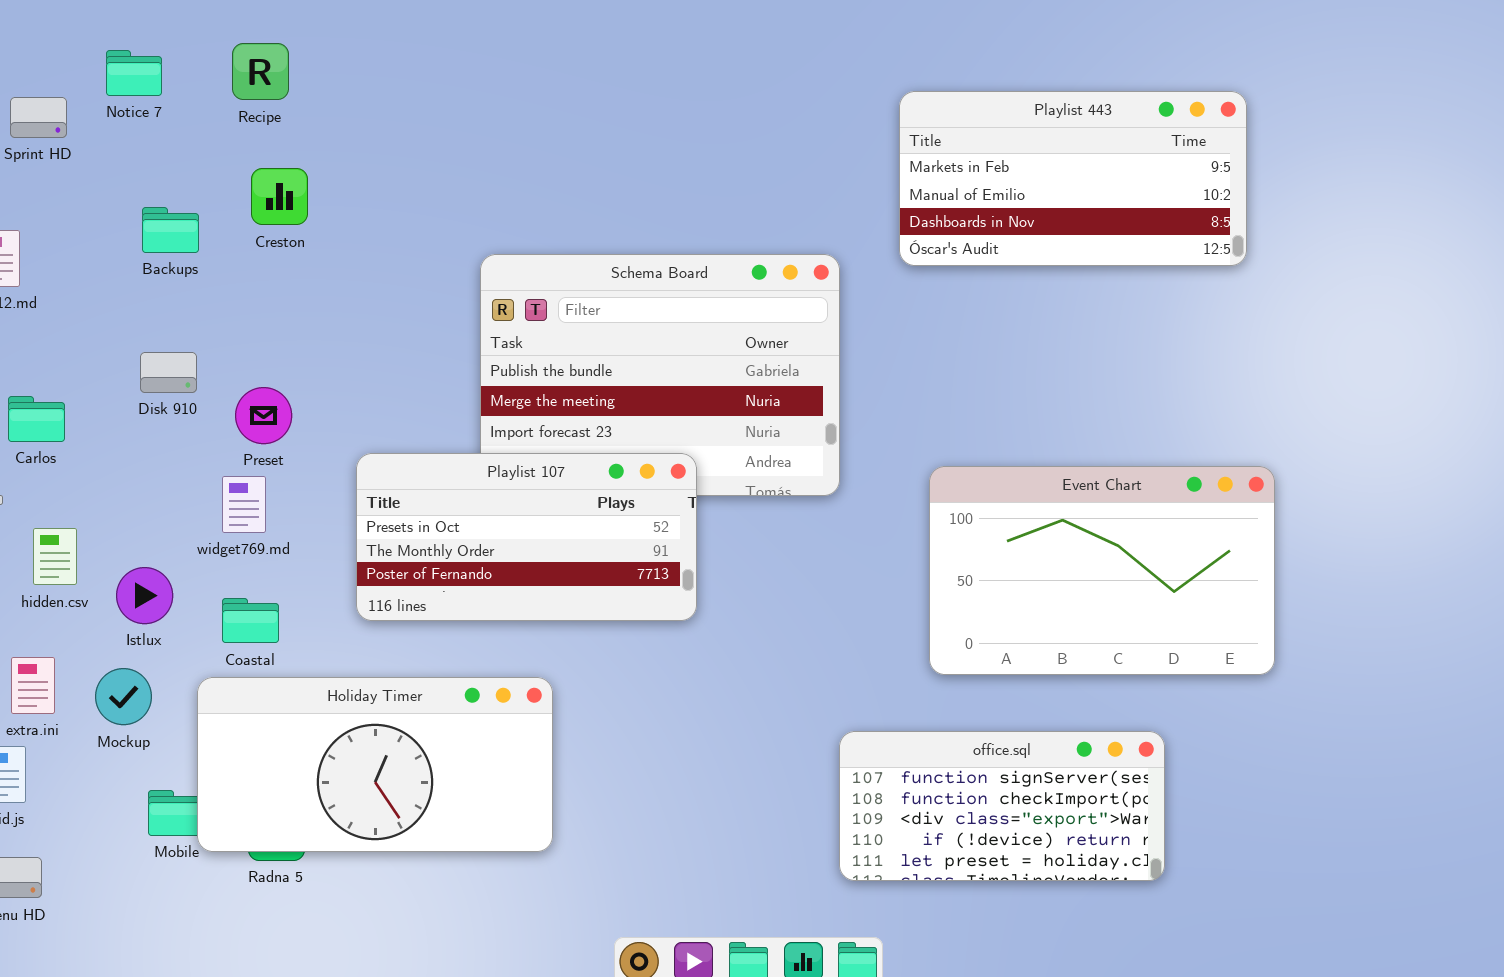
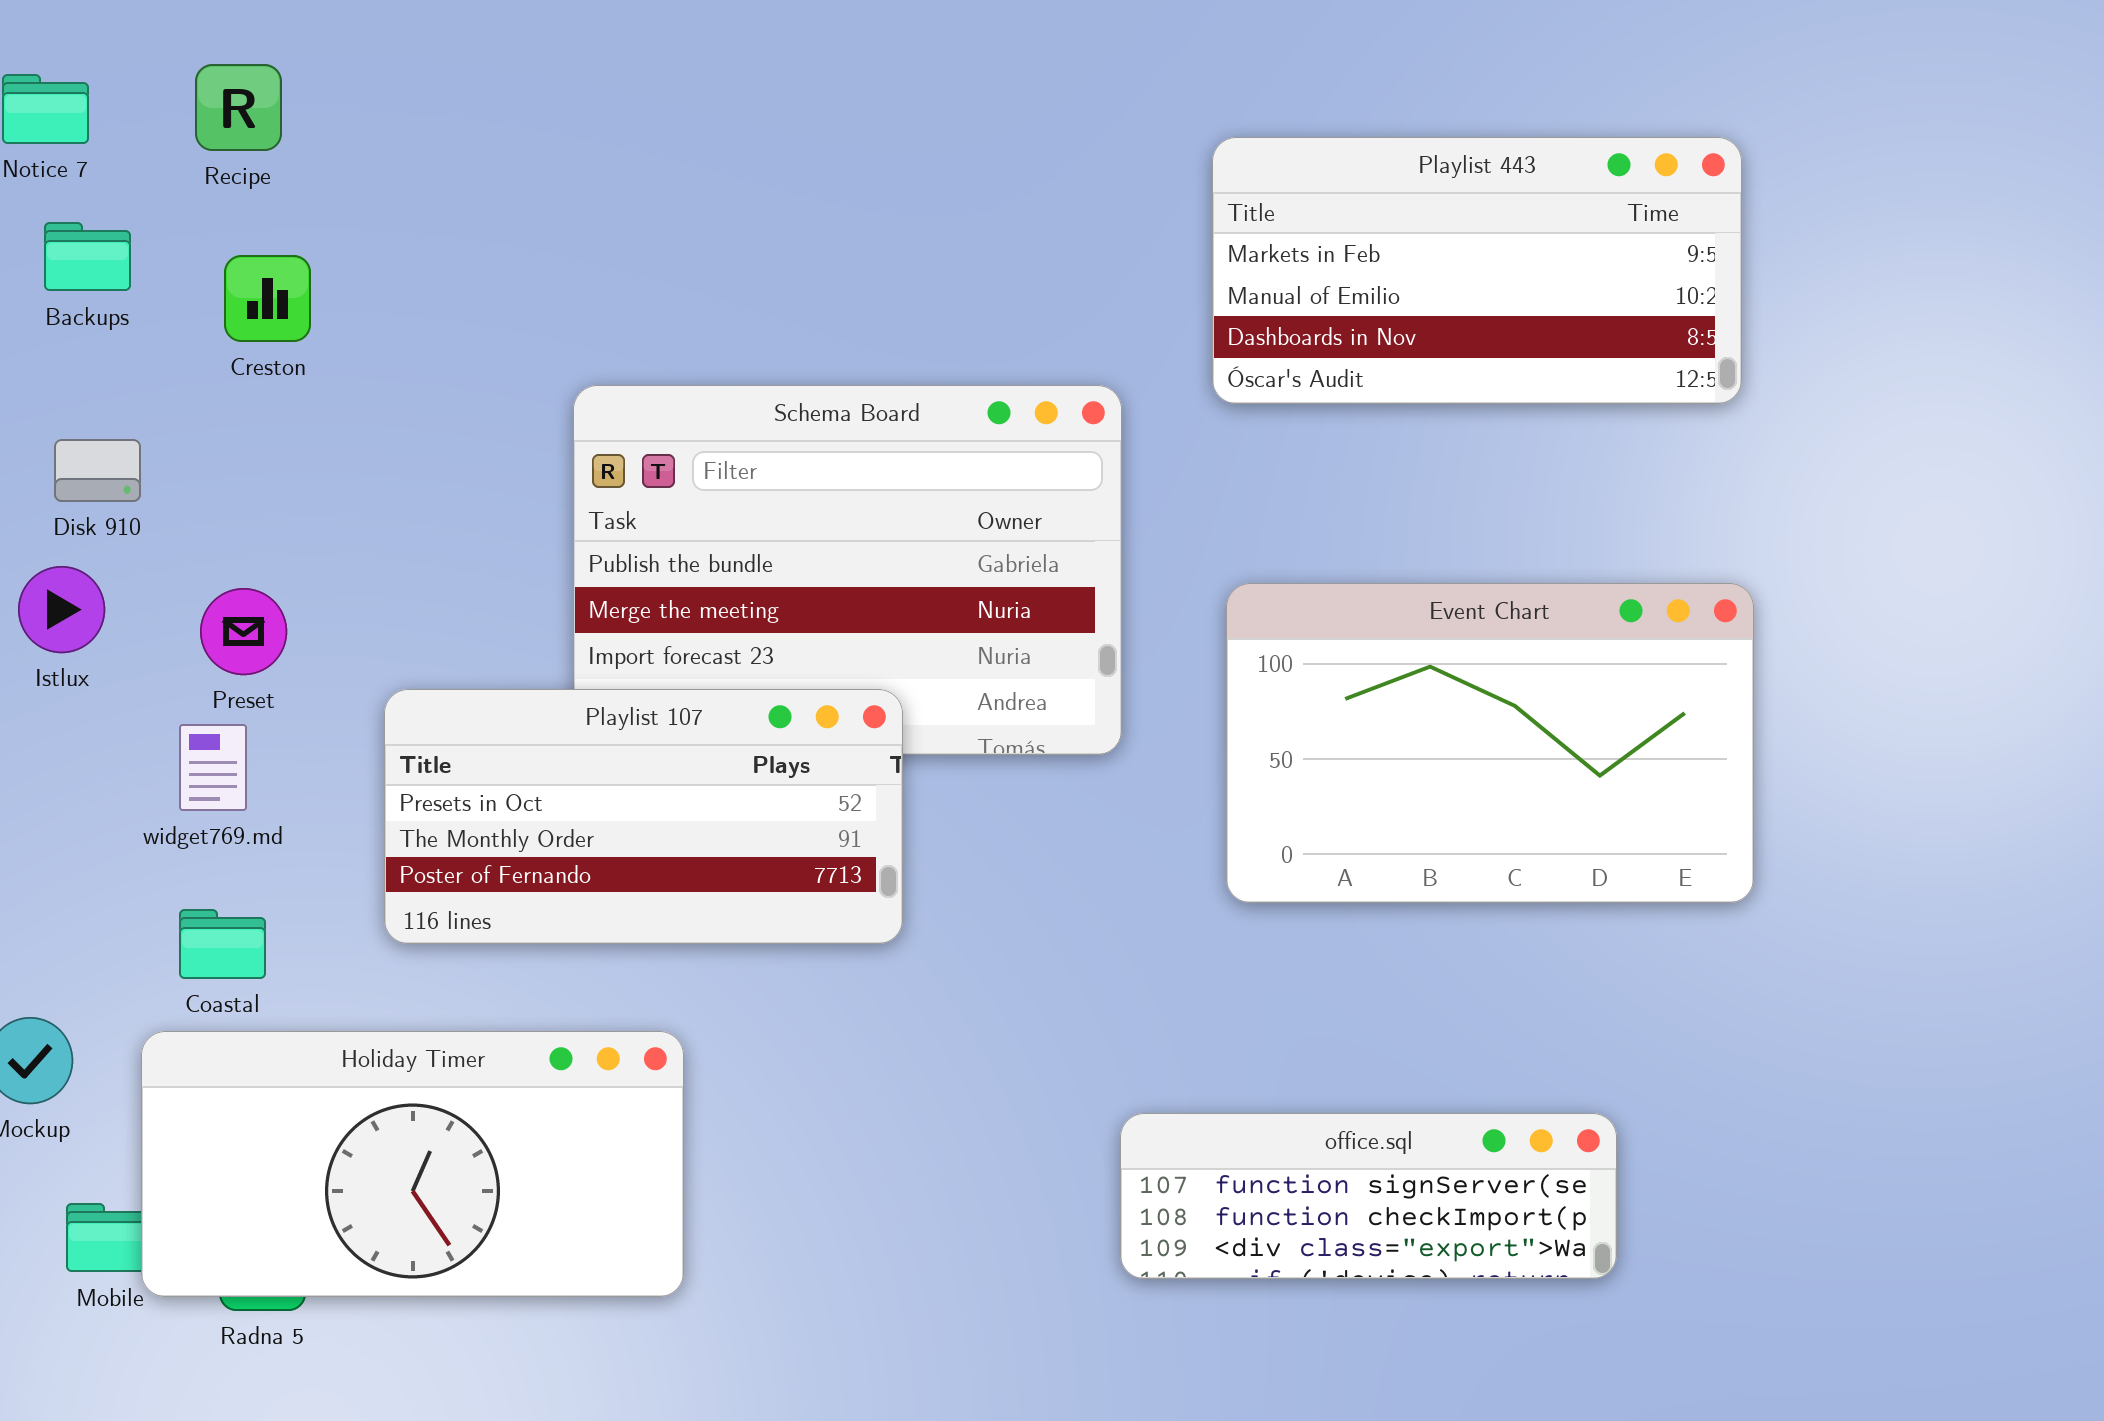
Backups: [142,207,199,253] -> [44,222,131,291], moved
Disk 910: [140,352,197,393] -> [54,439,141,502], moved
Event Chart: [929,466,1275,675] -> [1226,583,1754,903], moved
Istlux: [116,567,173,624] -> [18,566,105,653], moved
office.sql: [839,731,1165,881] -> [1120,1113,1617,1279], resized

